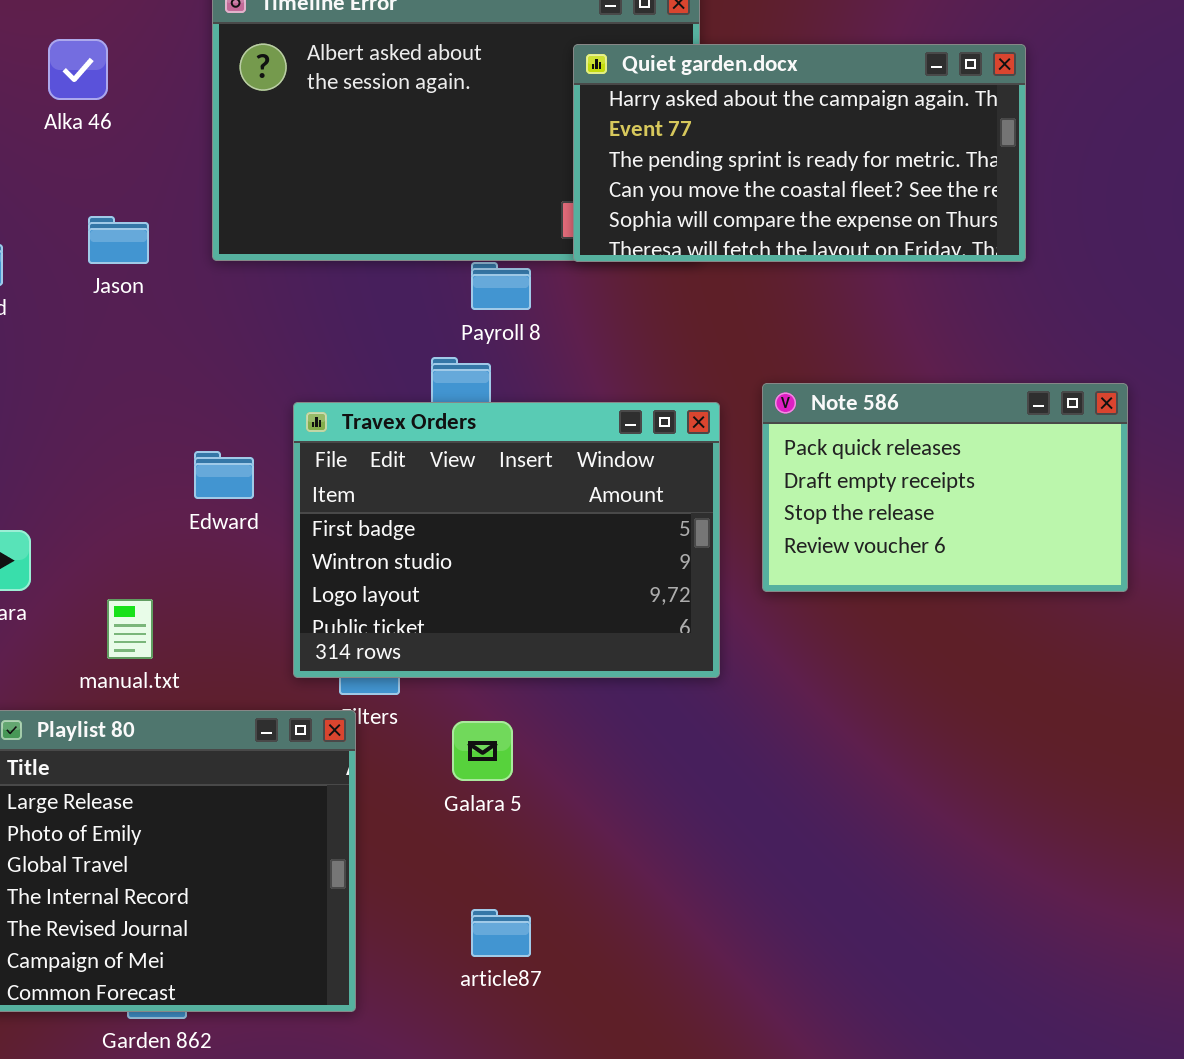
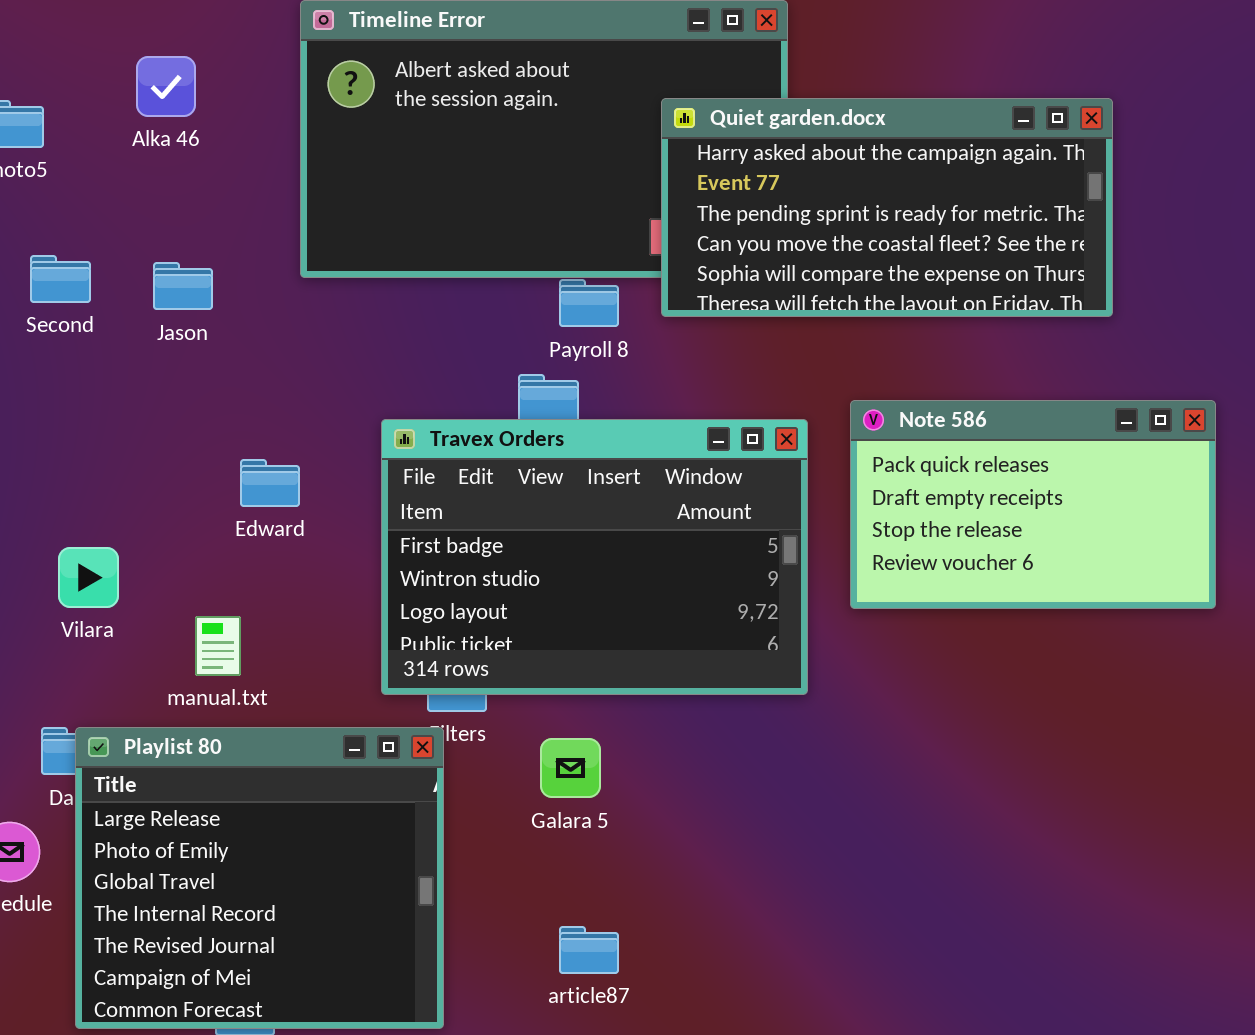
Quiet garden.docx: [573,44,1026,262] -> [661,98,1113,317], moved
Jason: [88,216,149,264] -> [153,262,213,310], moved
Edward: [194,451,254,499] -> [240,459,300,507], moved

